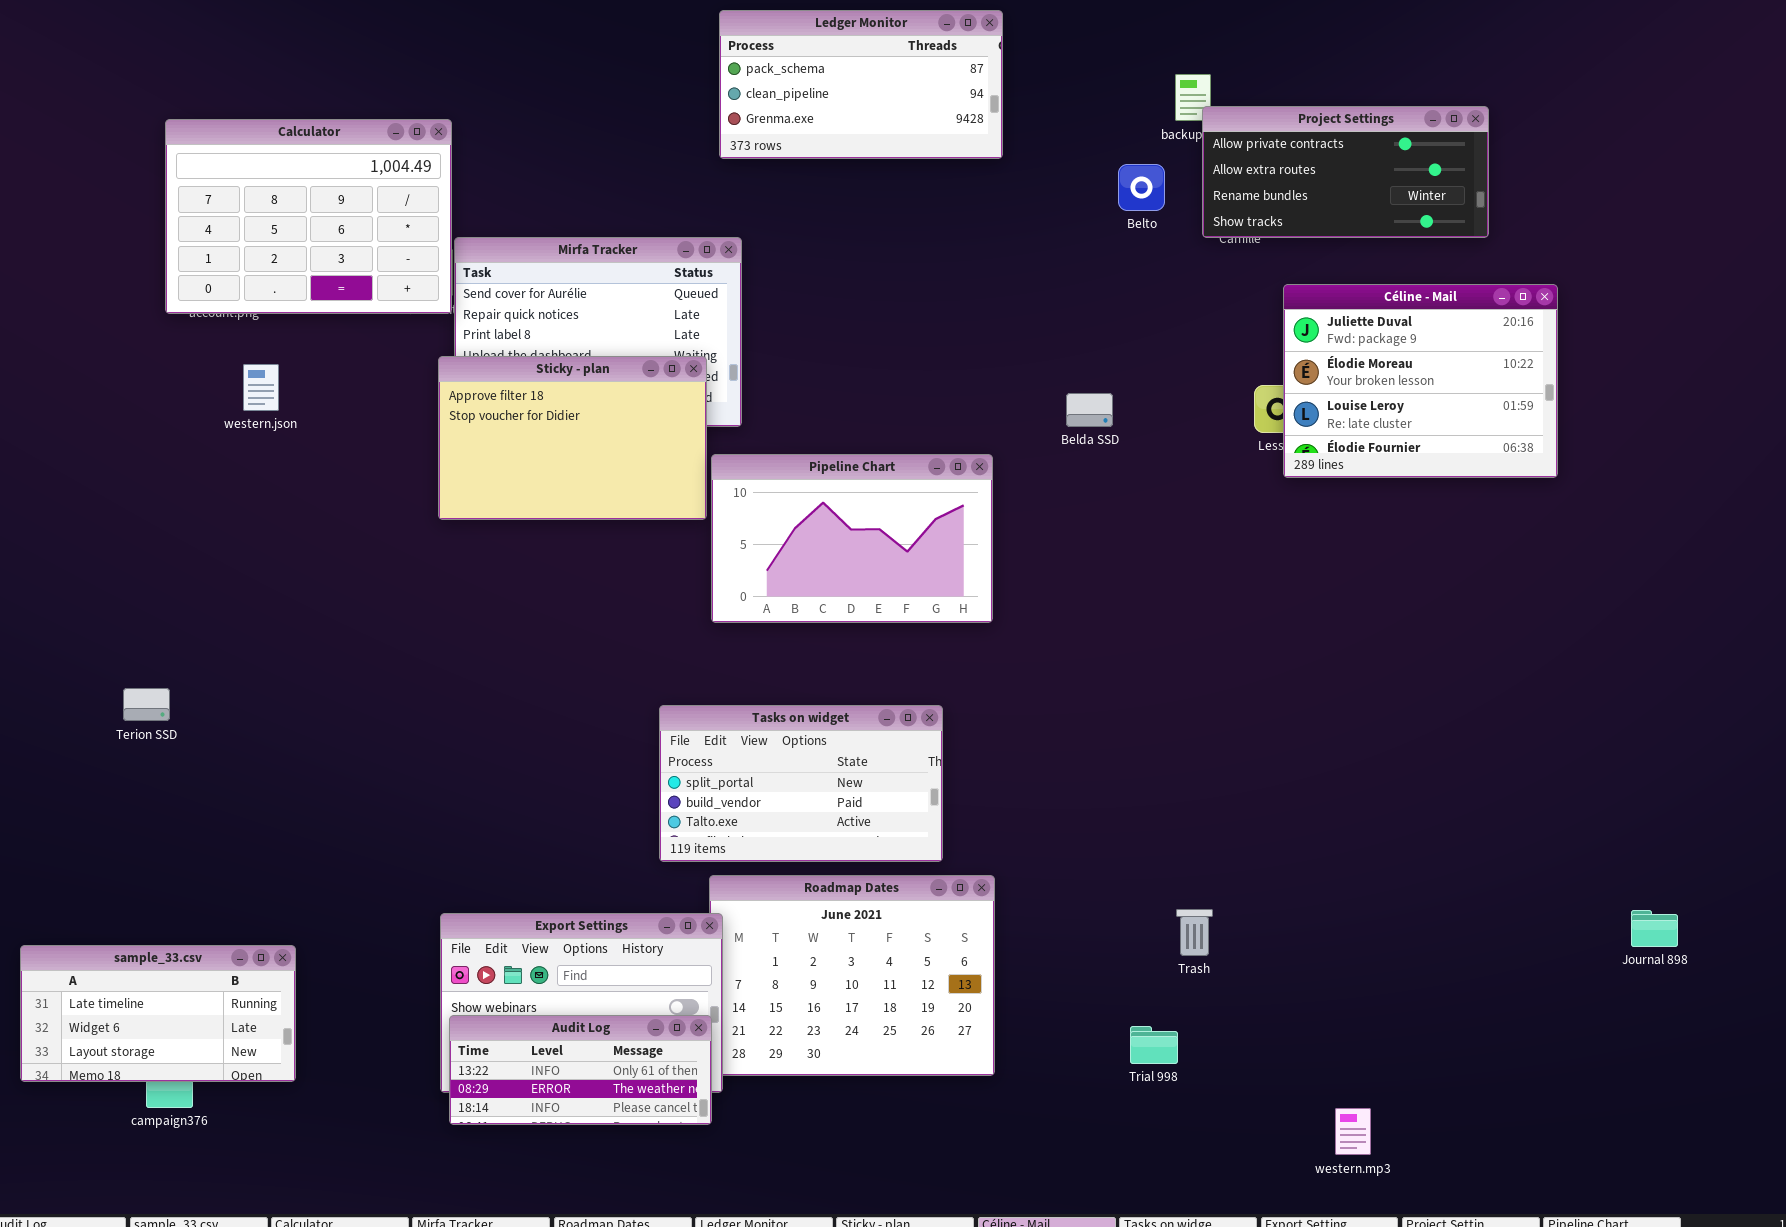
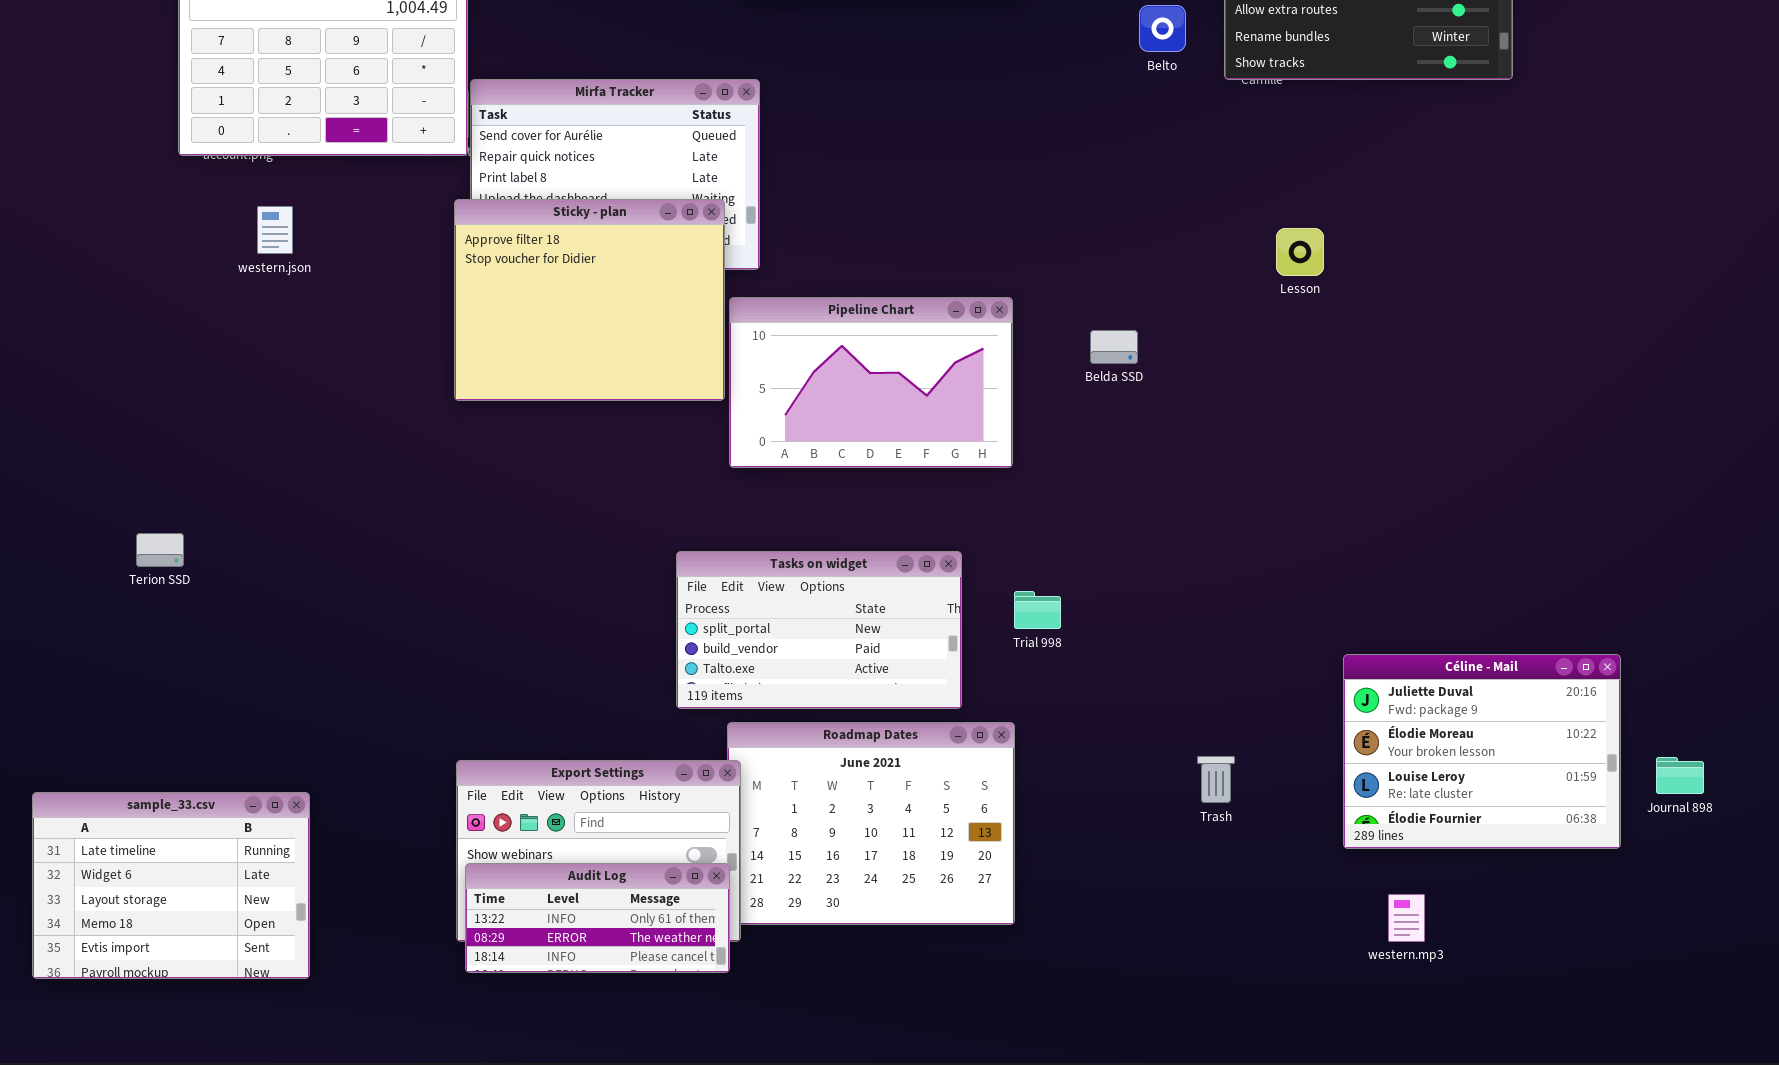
Céline - Mail: [1283,284,1558,478] -> [1343,654,1621,849], moved
Sticky - plan: [438,356,707,520] -> [454,199,725,401], resized
Belda SSD: [1066,393,1113,427] -> [1090,330,1138,364], moved
sample_33.csv: [20,945,296,1082] -> [32,792,310,979], resized
Trial 998: [1130,1026,1178,1064] -> [1014,591,1061,629], moved
western.mp3: [1335,1108,1371,1155] -> [1388,894,1425,942], moved

